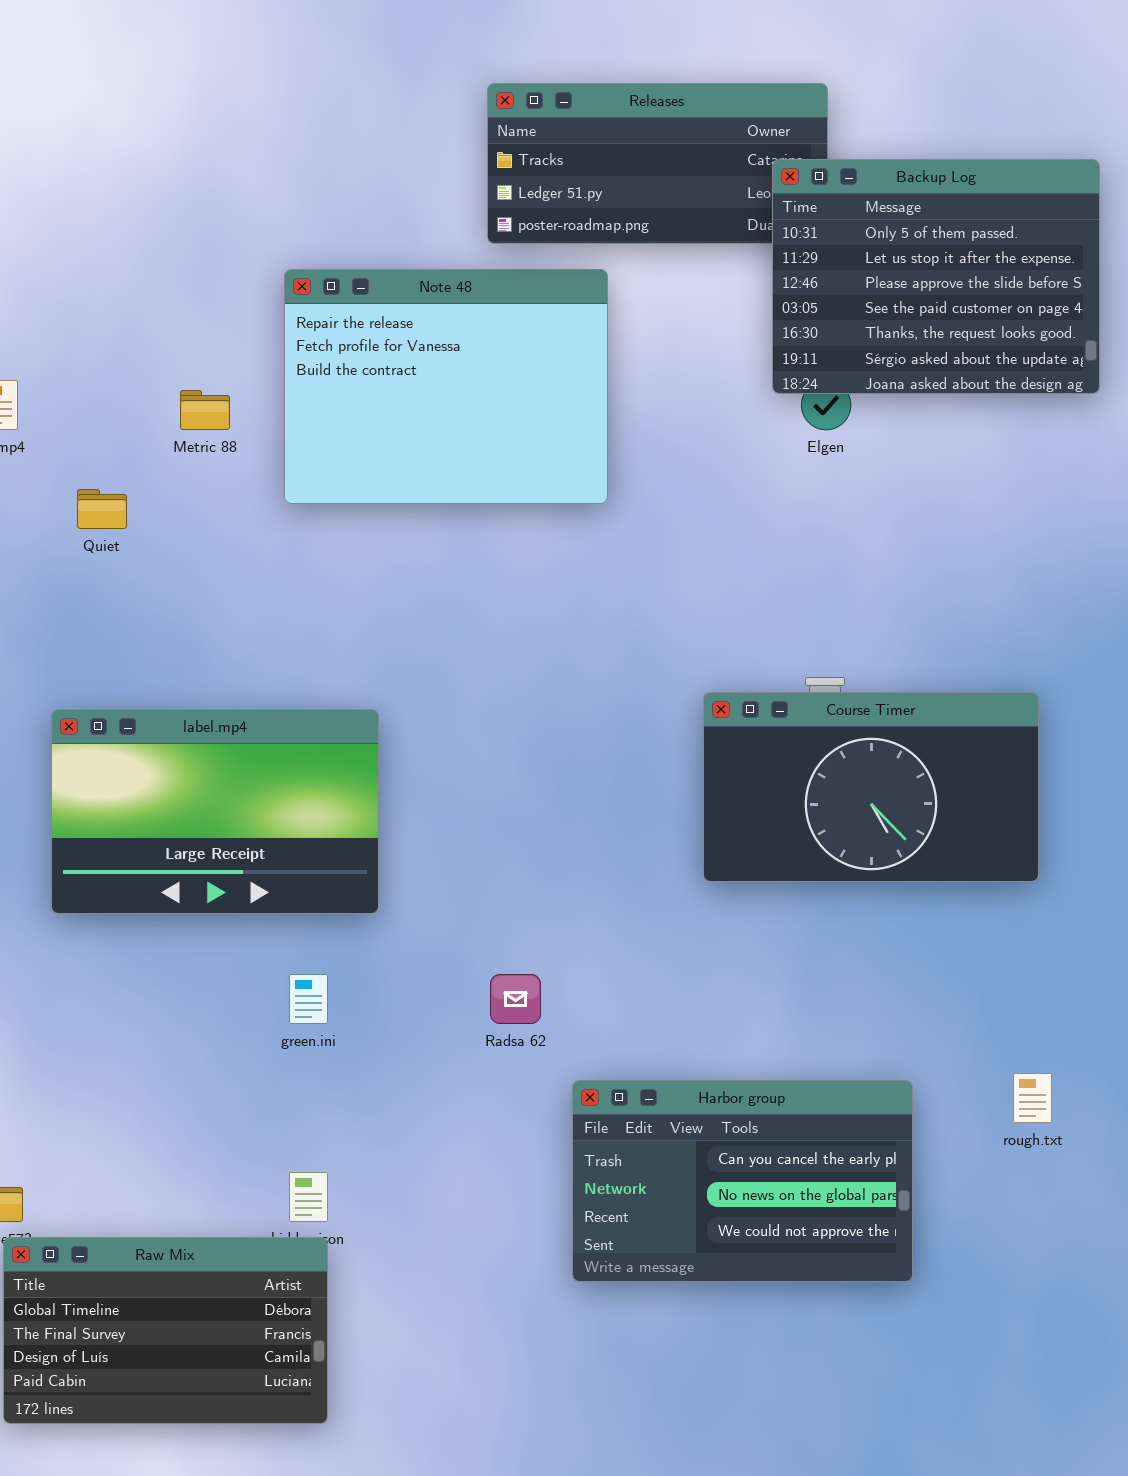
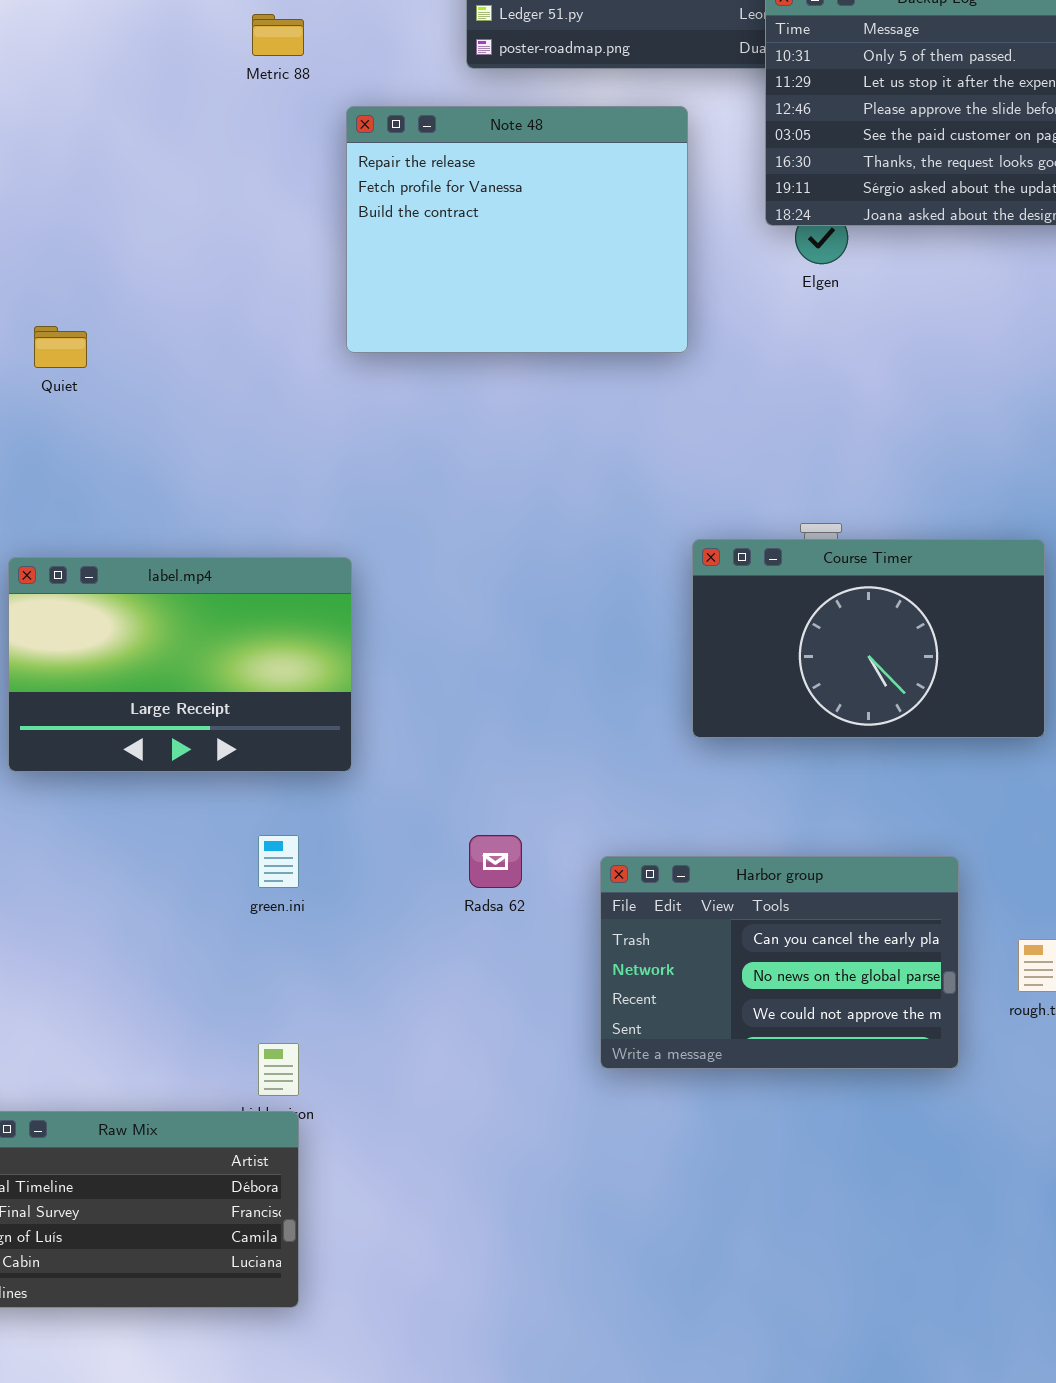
Note 48: [284,269,608,504] -> [346,106,688,353], moved
Metric 88: [180,390,230,430] -> [252,14,304,56], moved
Harbor group: [572,1080,913,1282] -> [600,856,959,1069], moved

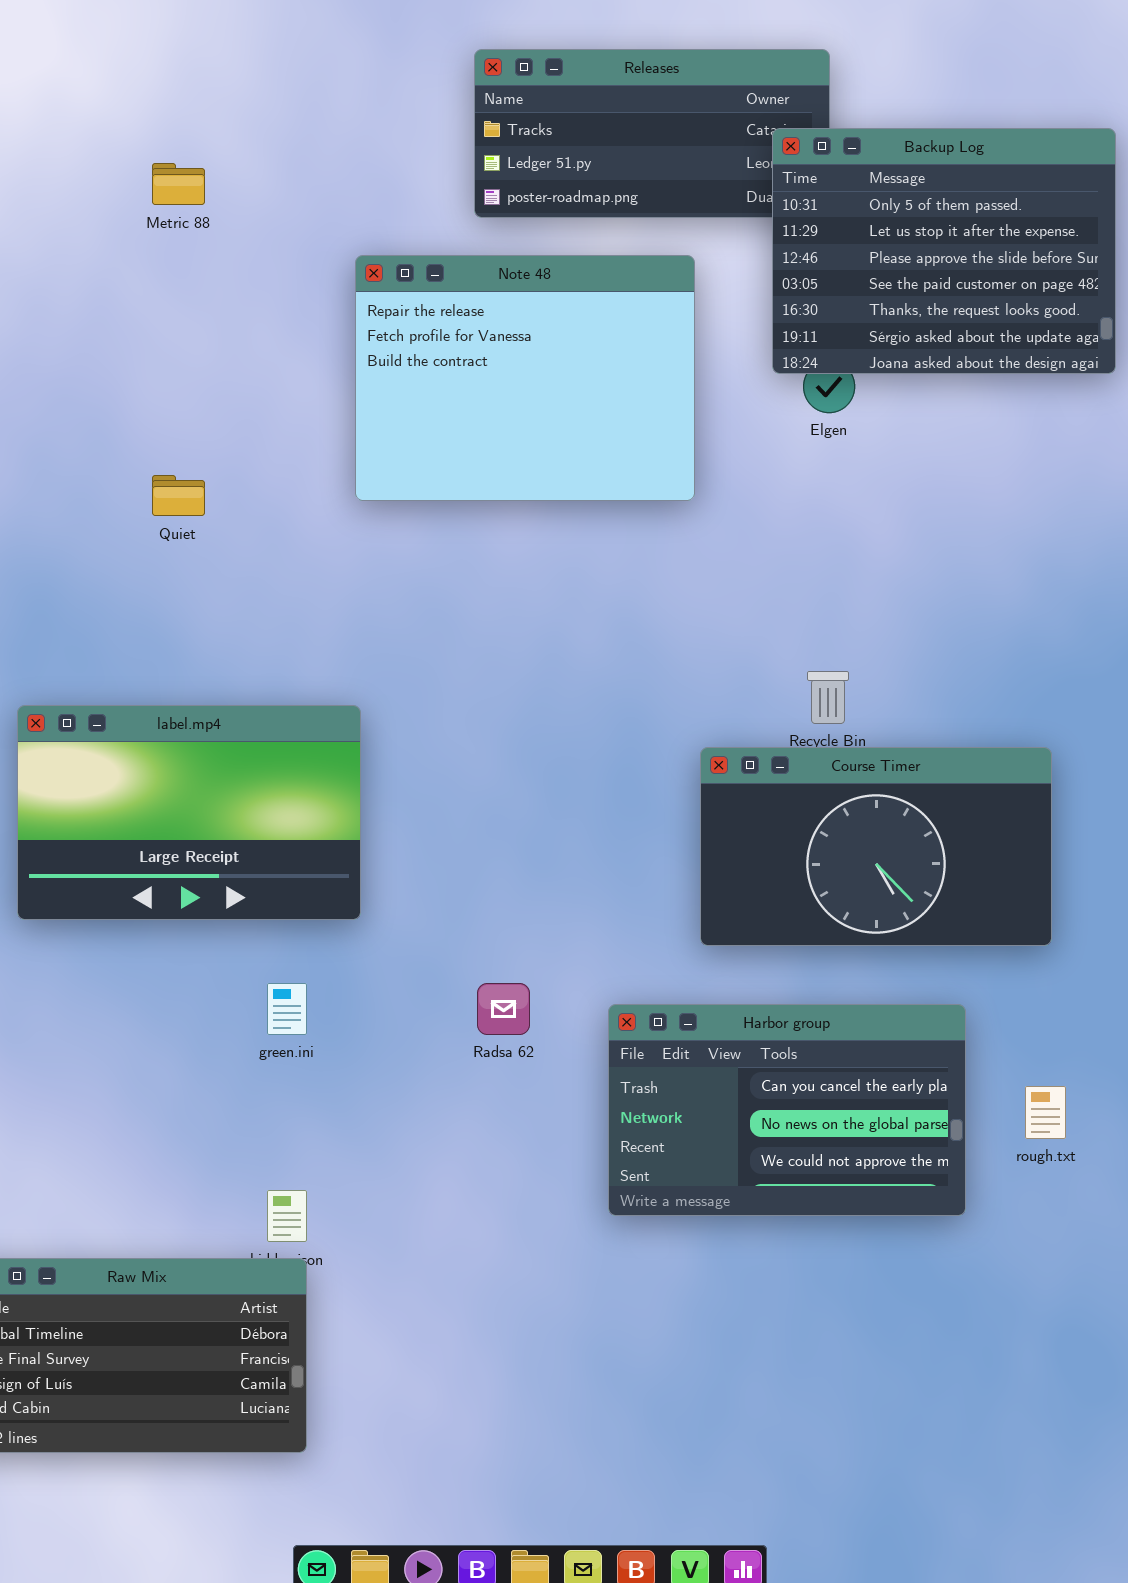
Metric 88: [252,14,304,56] -> [152,163,205,205], moved
Quiet: [34,326,87,368] -> [152,475,205,516], moved
Course Timer: [692,539,1045,738] -> [700,747,1052,946], moved

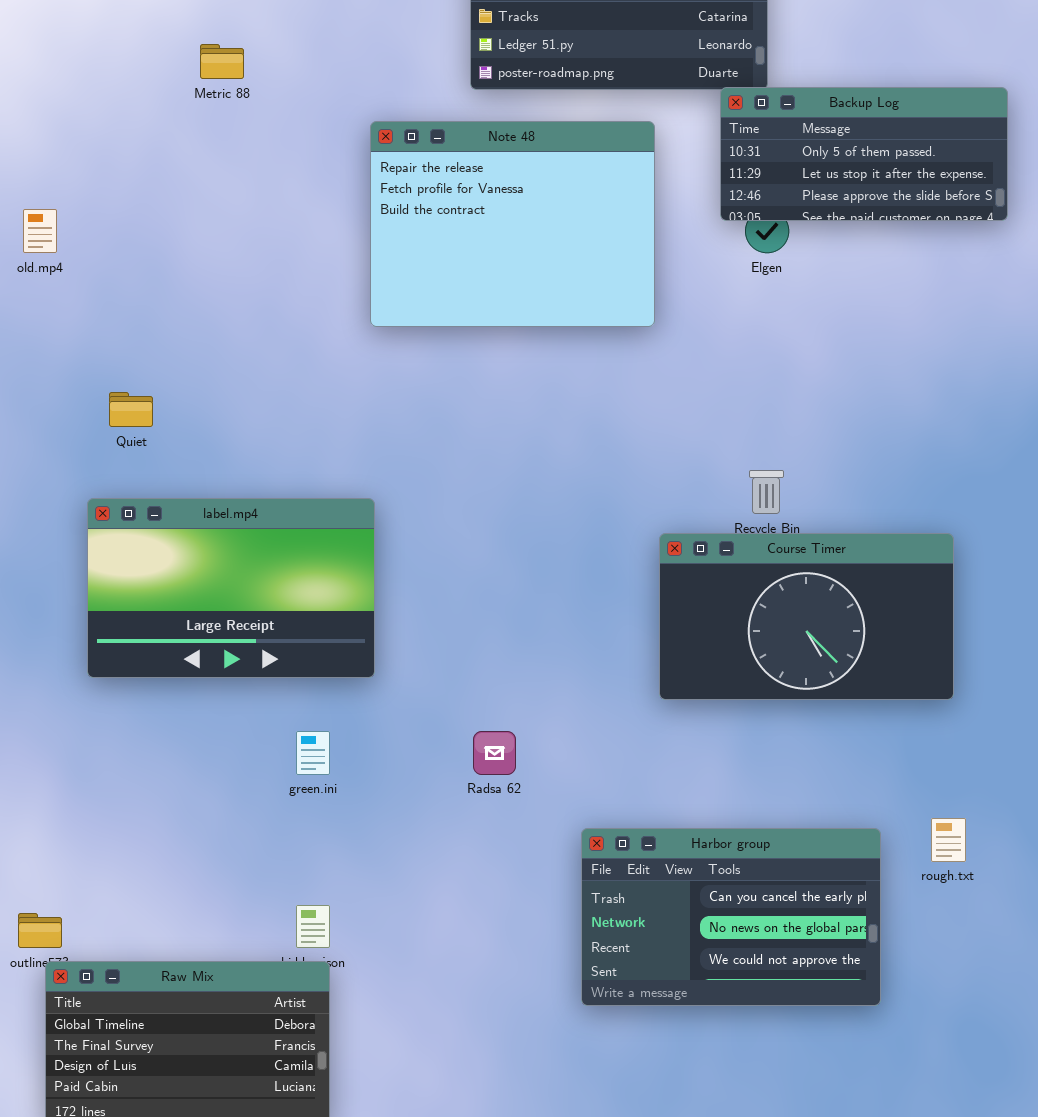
Backup Log: [772,128,1116,374] -> [720,87,1008,221], resized
Quiet: [152,475,205,516] -> [109,392,153,427], moved
Harbor group: [608,1004,966,1216] -> [581,828,881,1006], moved

